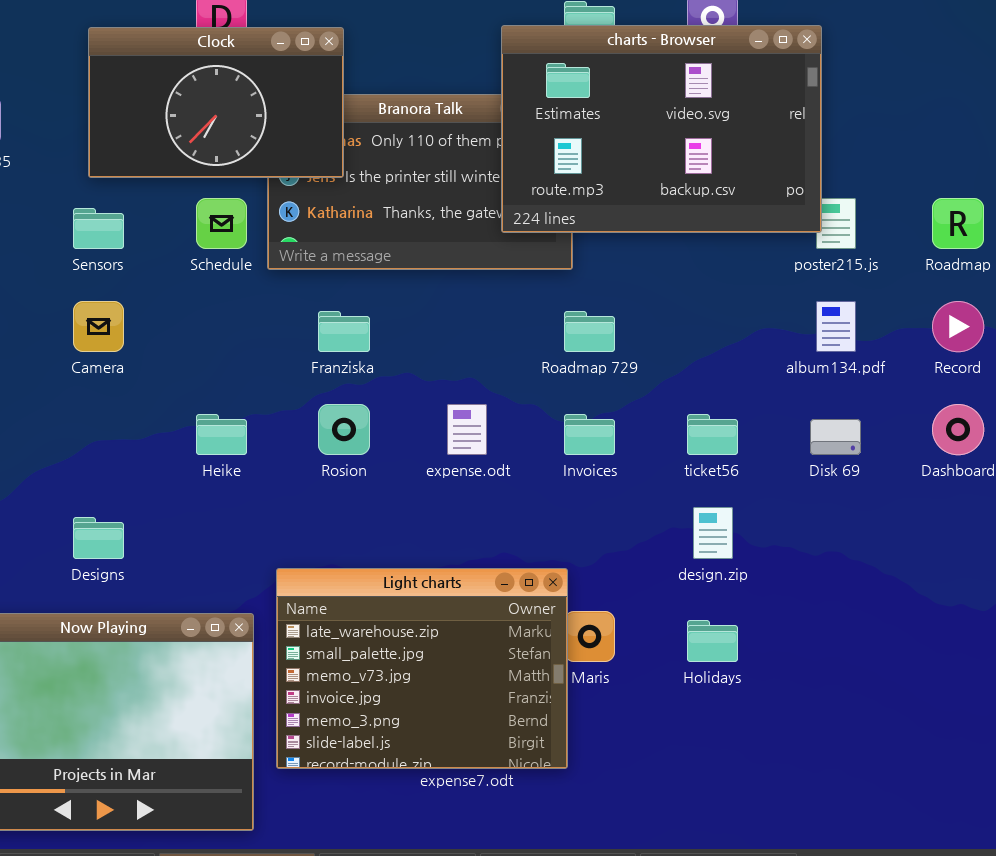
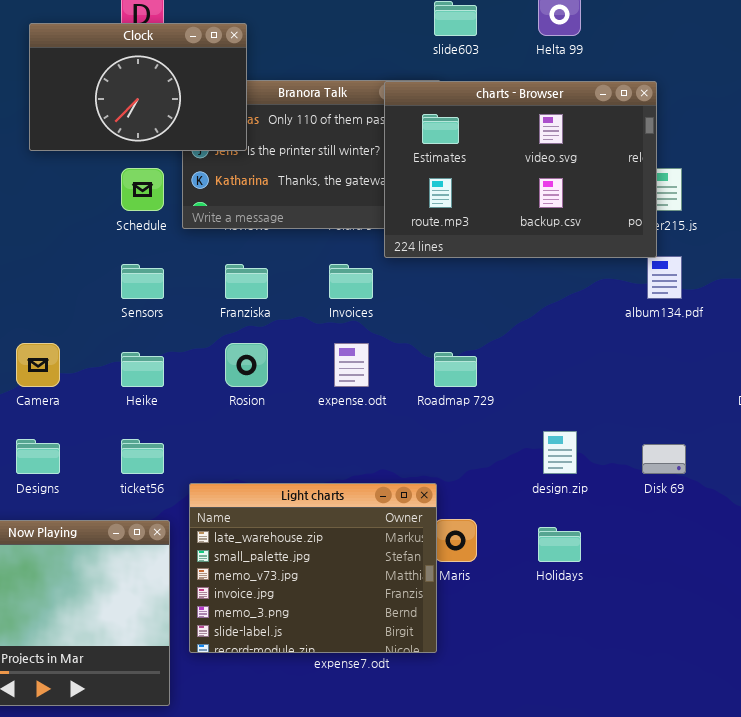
charts - Browser: [501,25,822,233] -> [384,81,657,258], moved
Sensors: [73,208,124,249] -> [121,264,164,299], moved
Camera: [73,301,124,352] -> [16,343,60,387], moved
Roadmap 729: [564,311,615,352] -> [434,352,477,387], moved
Invoices: [564,414,615,455] -> [329,264,373,299], moved
ticket56: [687,414,738,455] -> [121,439,164,474], moved
Disk 69: [810,419,861,455] -> [642,444,686,474], moved

